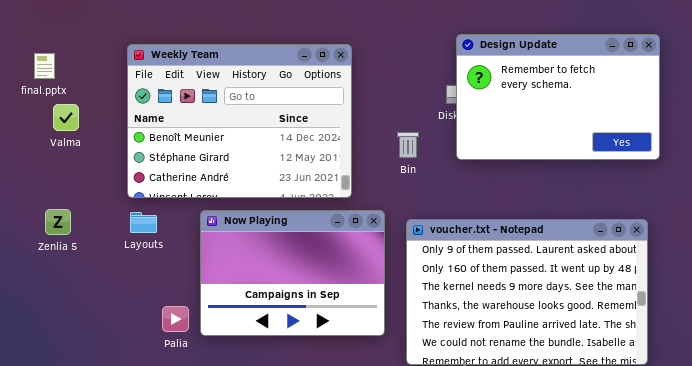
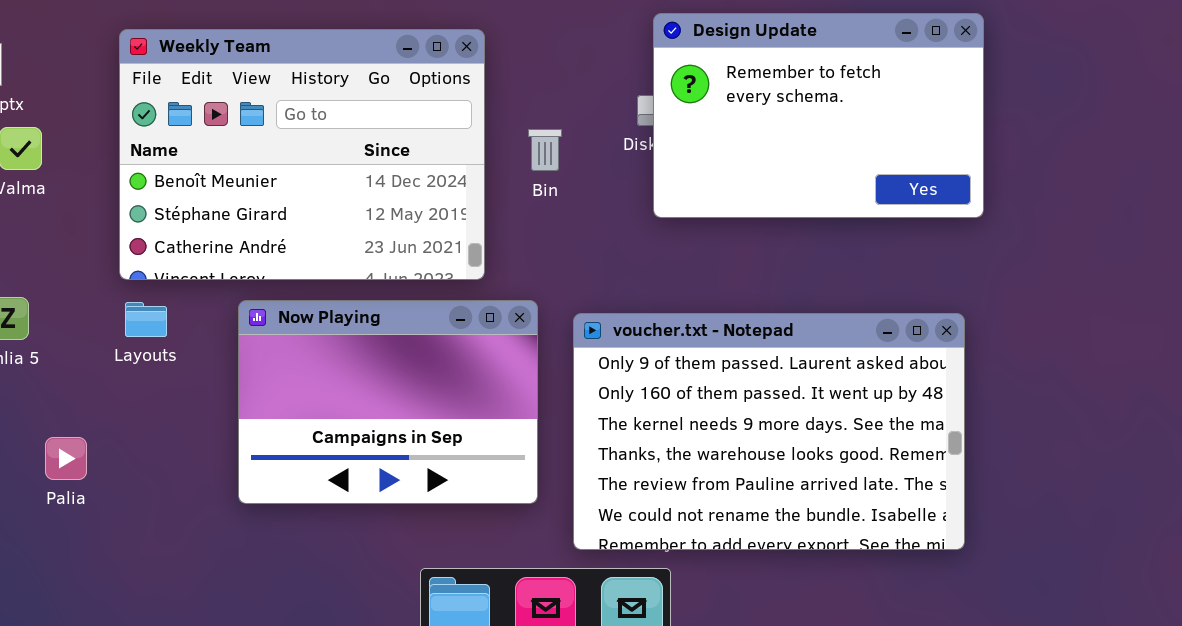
Bin: [397,132,419,158] -> [528,129,562,171], moved
Palia: [162,306,189,332] -> [45,437,87,480], moved

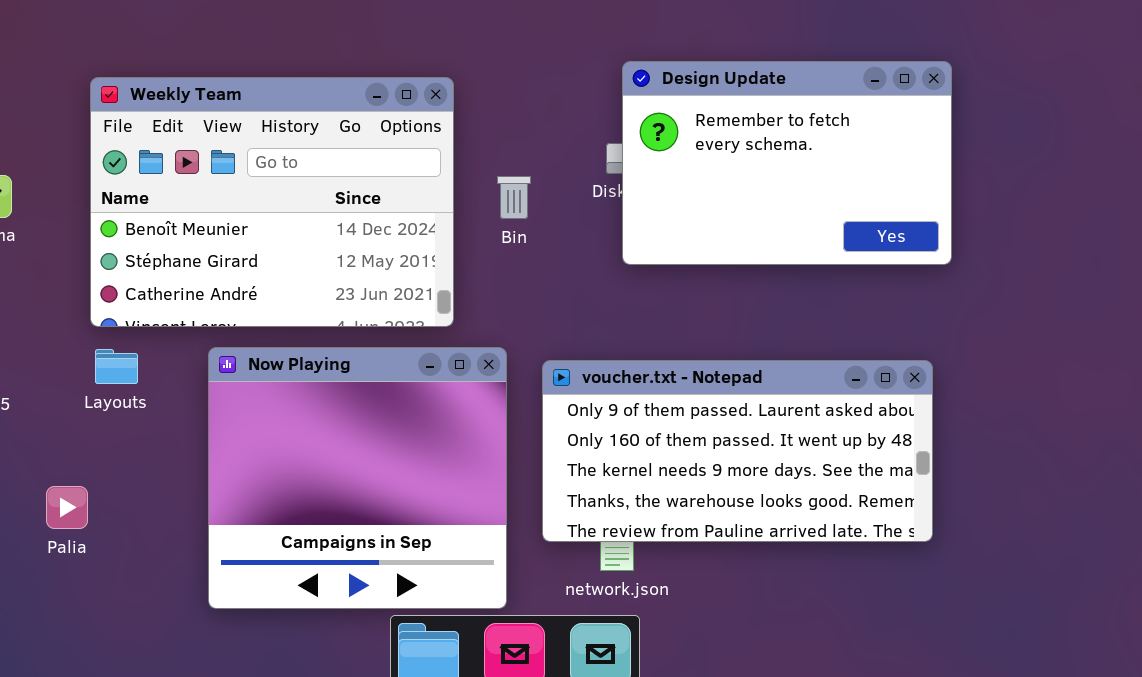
Now Playing: [238,300,538,504] -> [208,347,507,609], resized
voucher.txt - Notepad: [573,313,965,550] -> [542,360,933,542], resized
Palia: [45,437,87,480] -> [46,486,88,529], moved

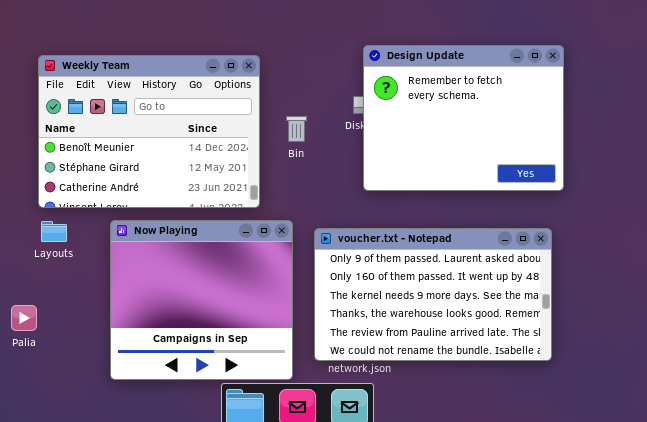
Design Update: [622,61,952,265] -> [363,45,564,191], resized
voucher.txt - Notepad: [542,360,933,542] -> [314,228,552,361], resized

